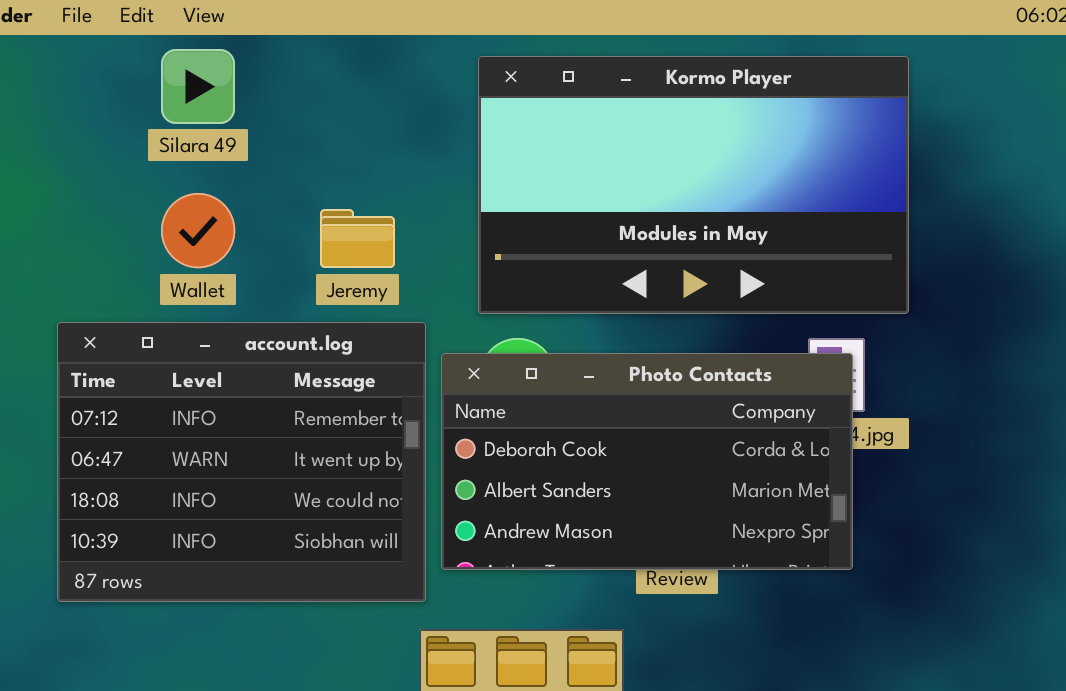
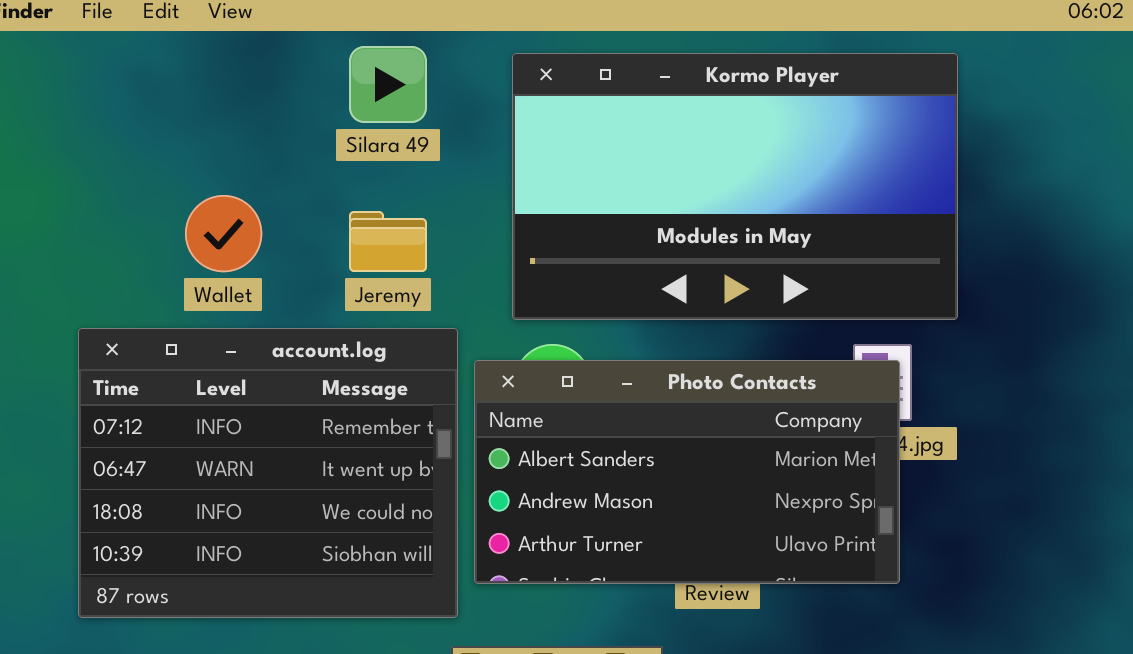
Silara 49: [161,49,235,124] -> [349,46,427,123], moved
Photo Contacts: [441,353,853,570] -> [474,360,900,584], scrolled down 1 row

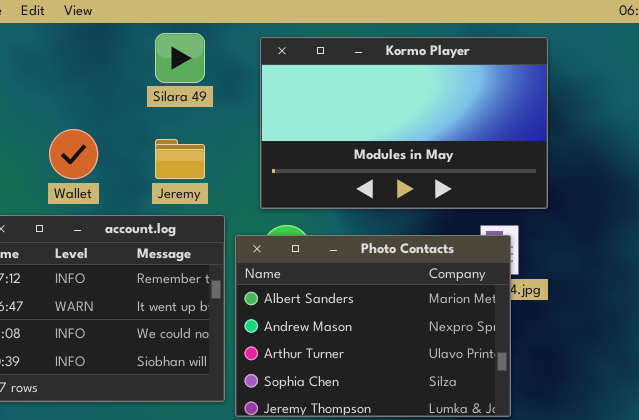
Photo Contacts: [474,360,900,584] -> [235,235,511,417], resized

